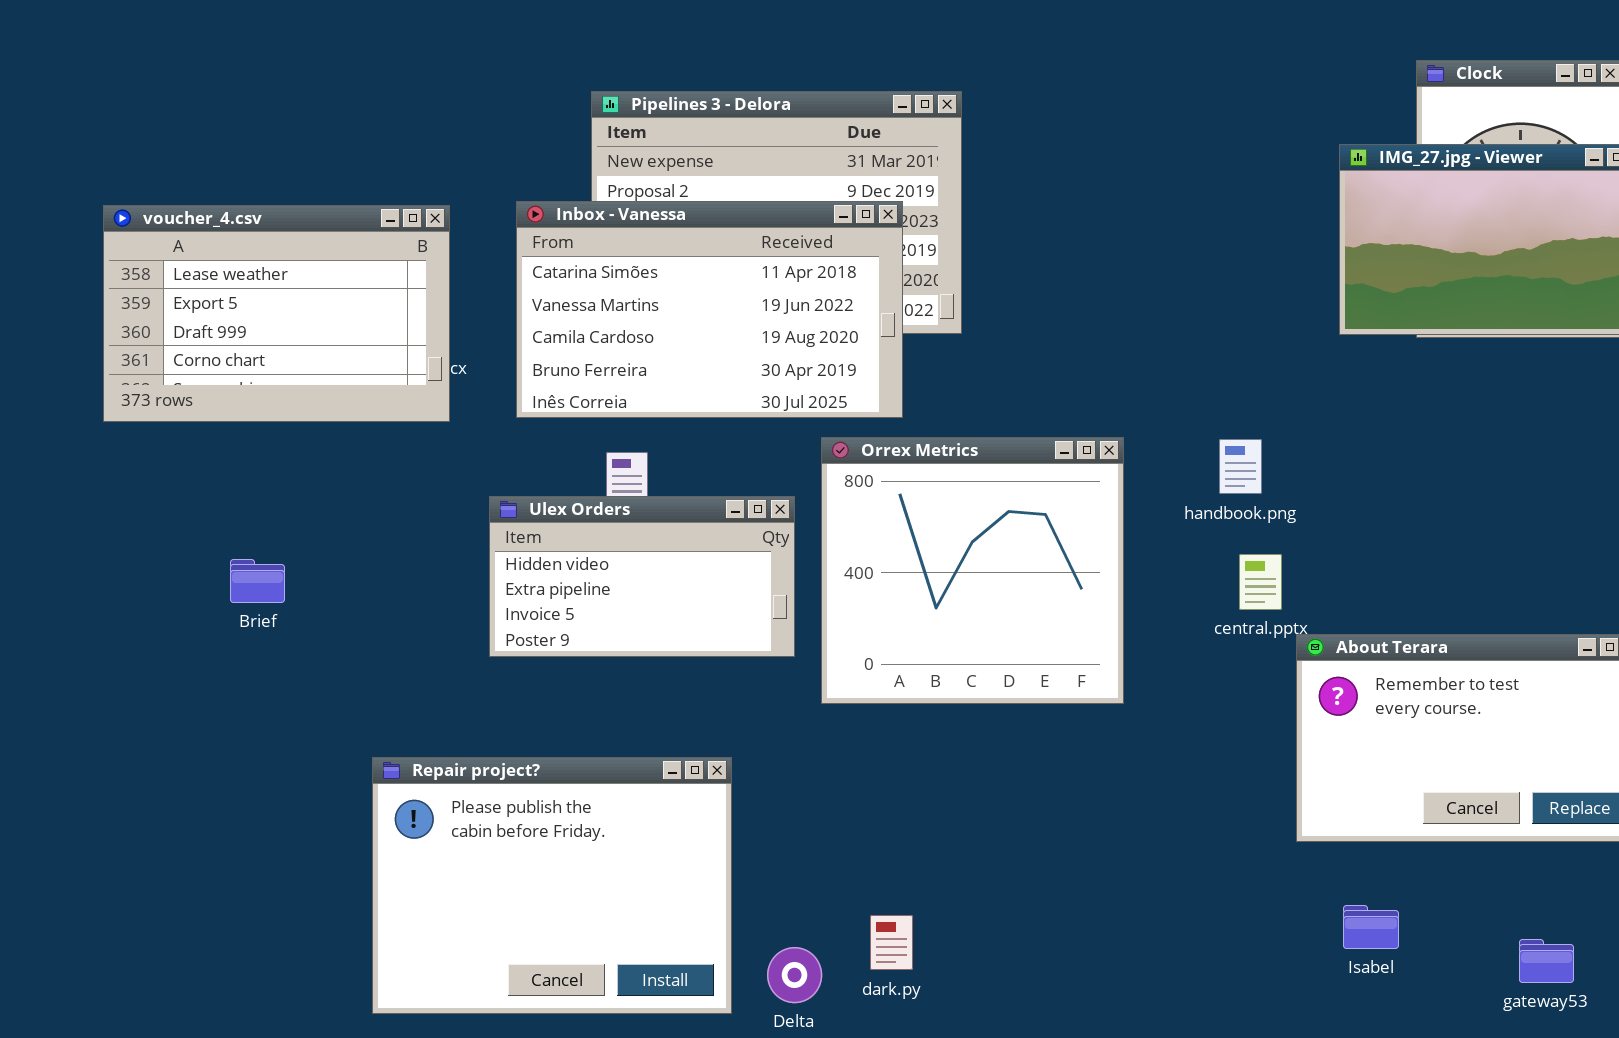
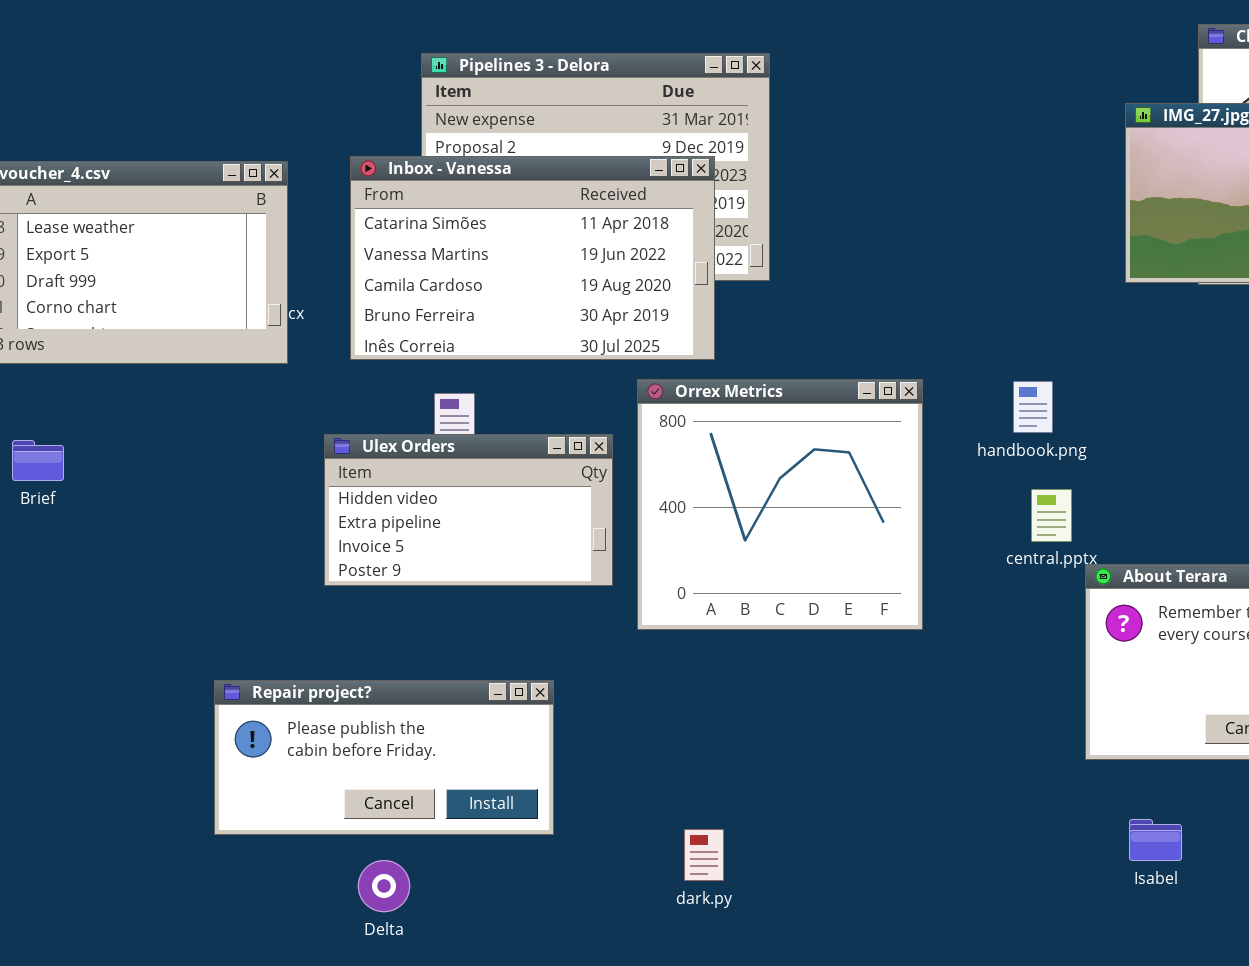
Brief: [230,559,285,603] -> [12,440,64,481], moved
Repair project?: [372,757,732,1014] -> [214,680,554,835], resized
Delta: [767,947,822,1003] -> [358,860,410,912], moved

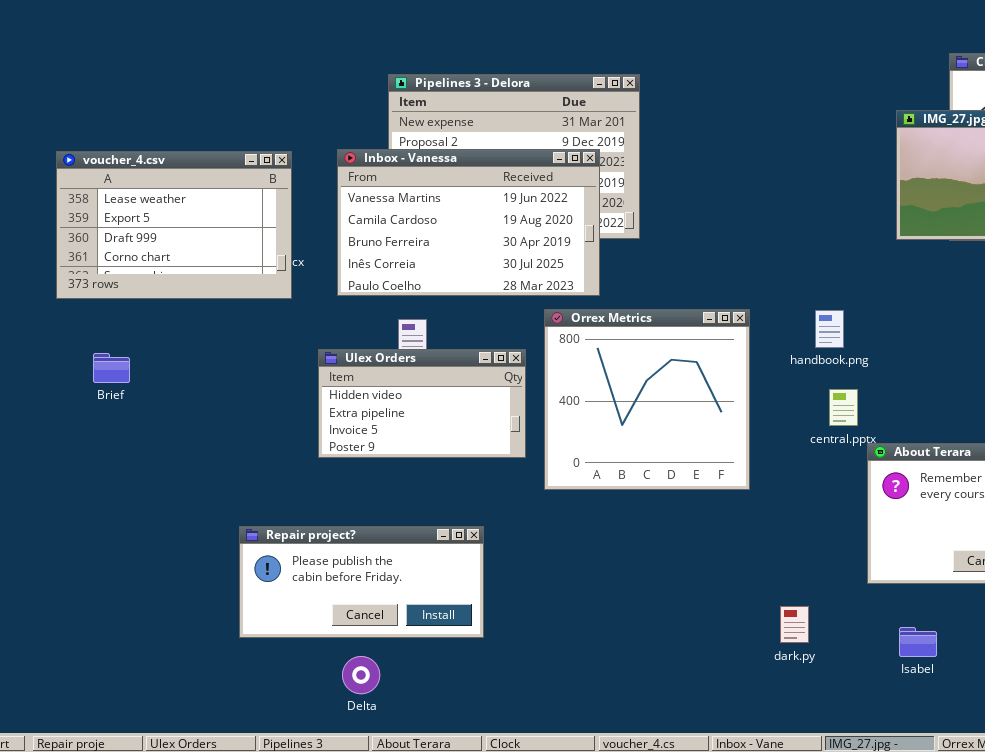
Inbox - Vanessa: [350,156,715,360] -> [337,149,600,296], scrolled down 1 row
dark.py: [684,829,724,881] -> [780,606,809,643], moved

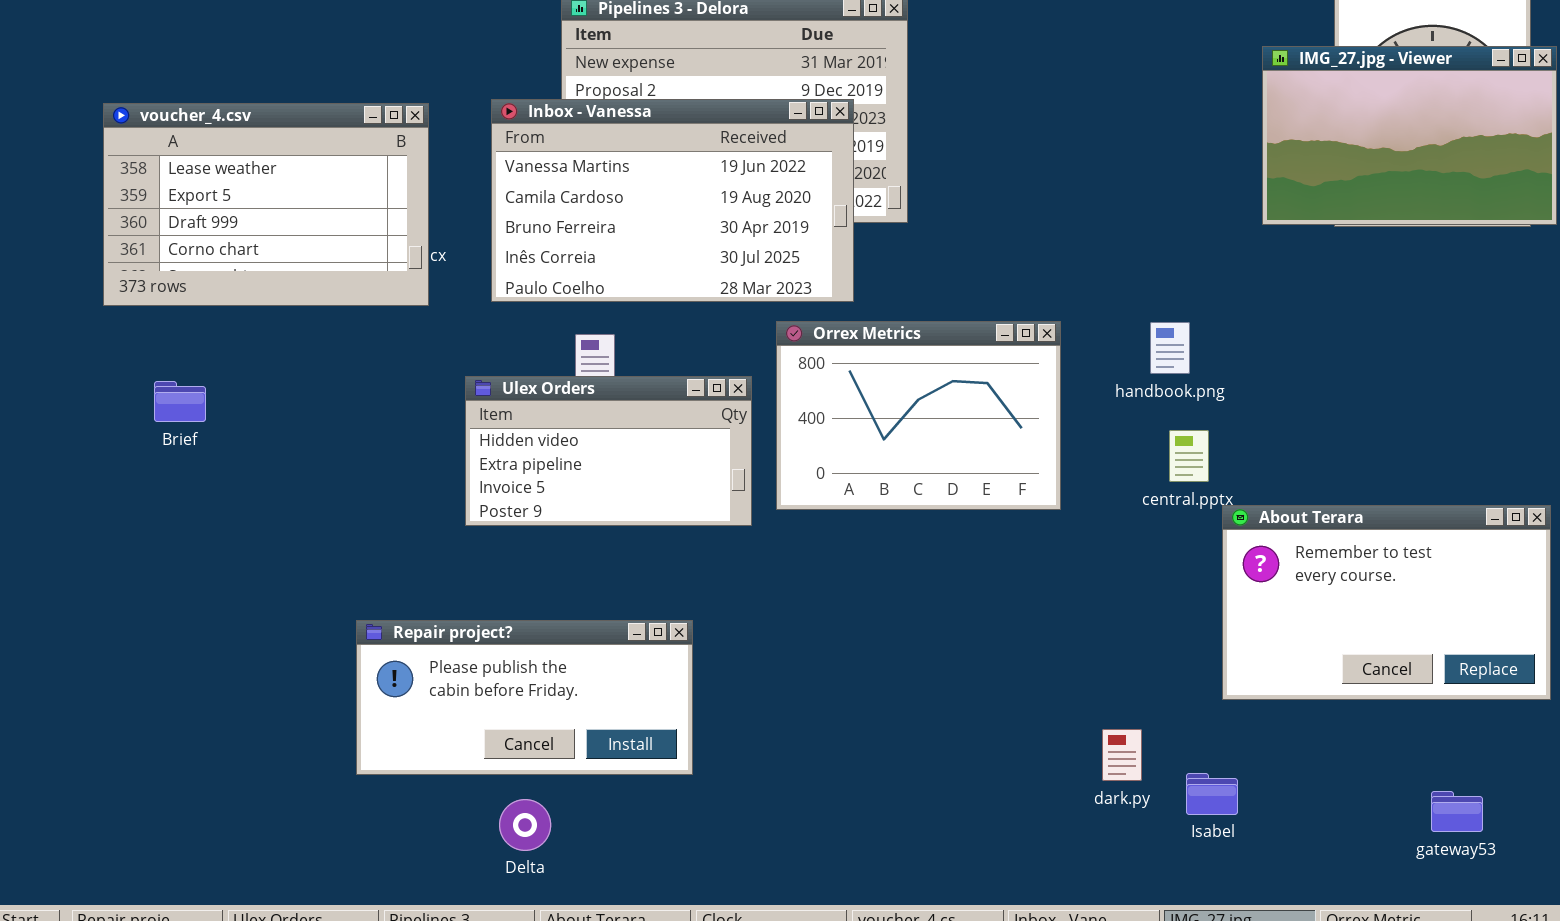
Orrex Metrics: [544,309,750,490] -> [776,321,1061,510], resized
Isabel: [899,627,937,657] -> [1186,773,1238,815], moved

